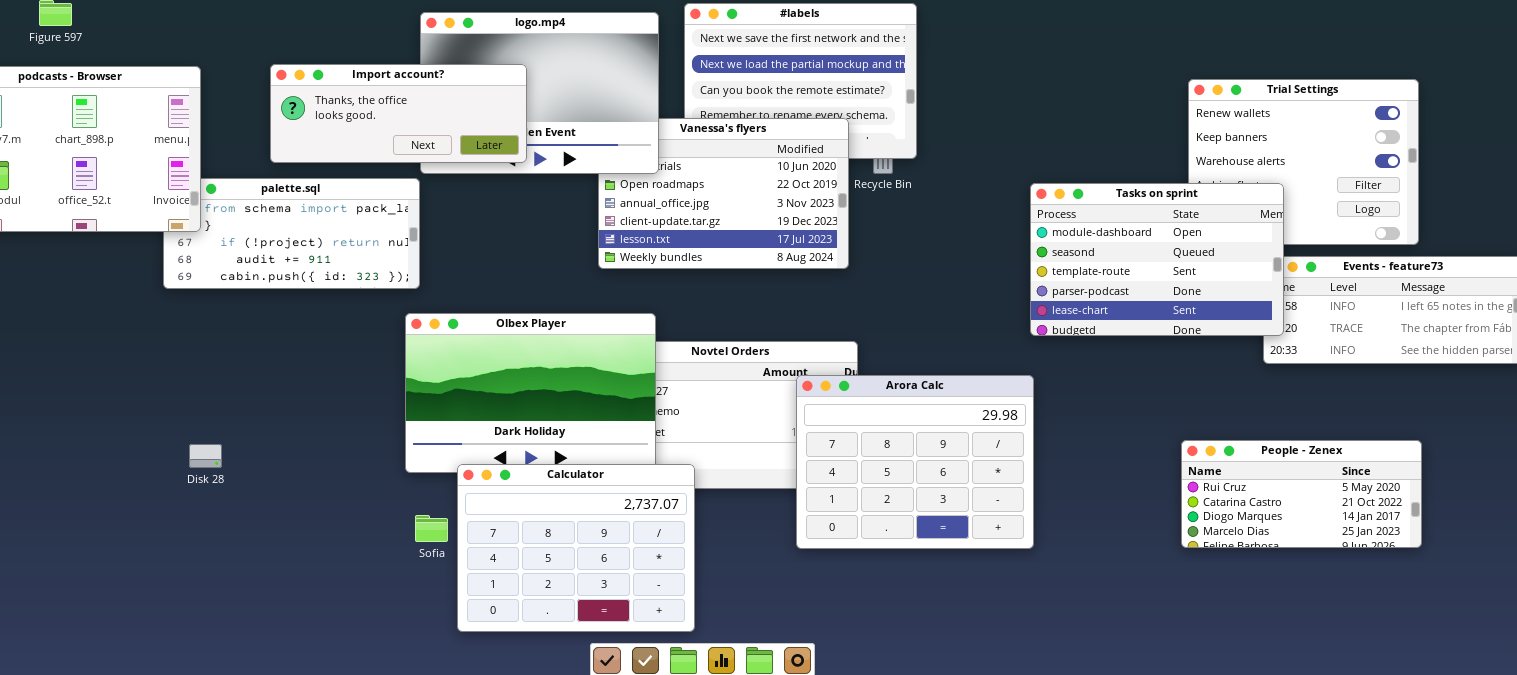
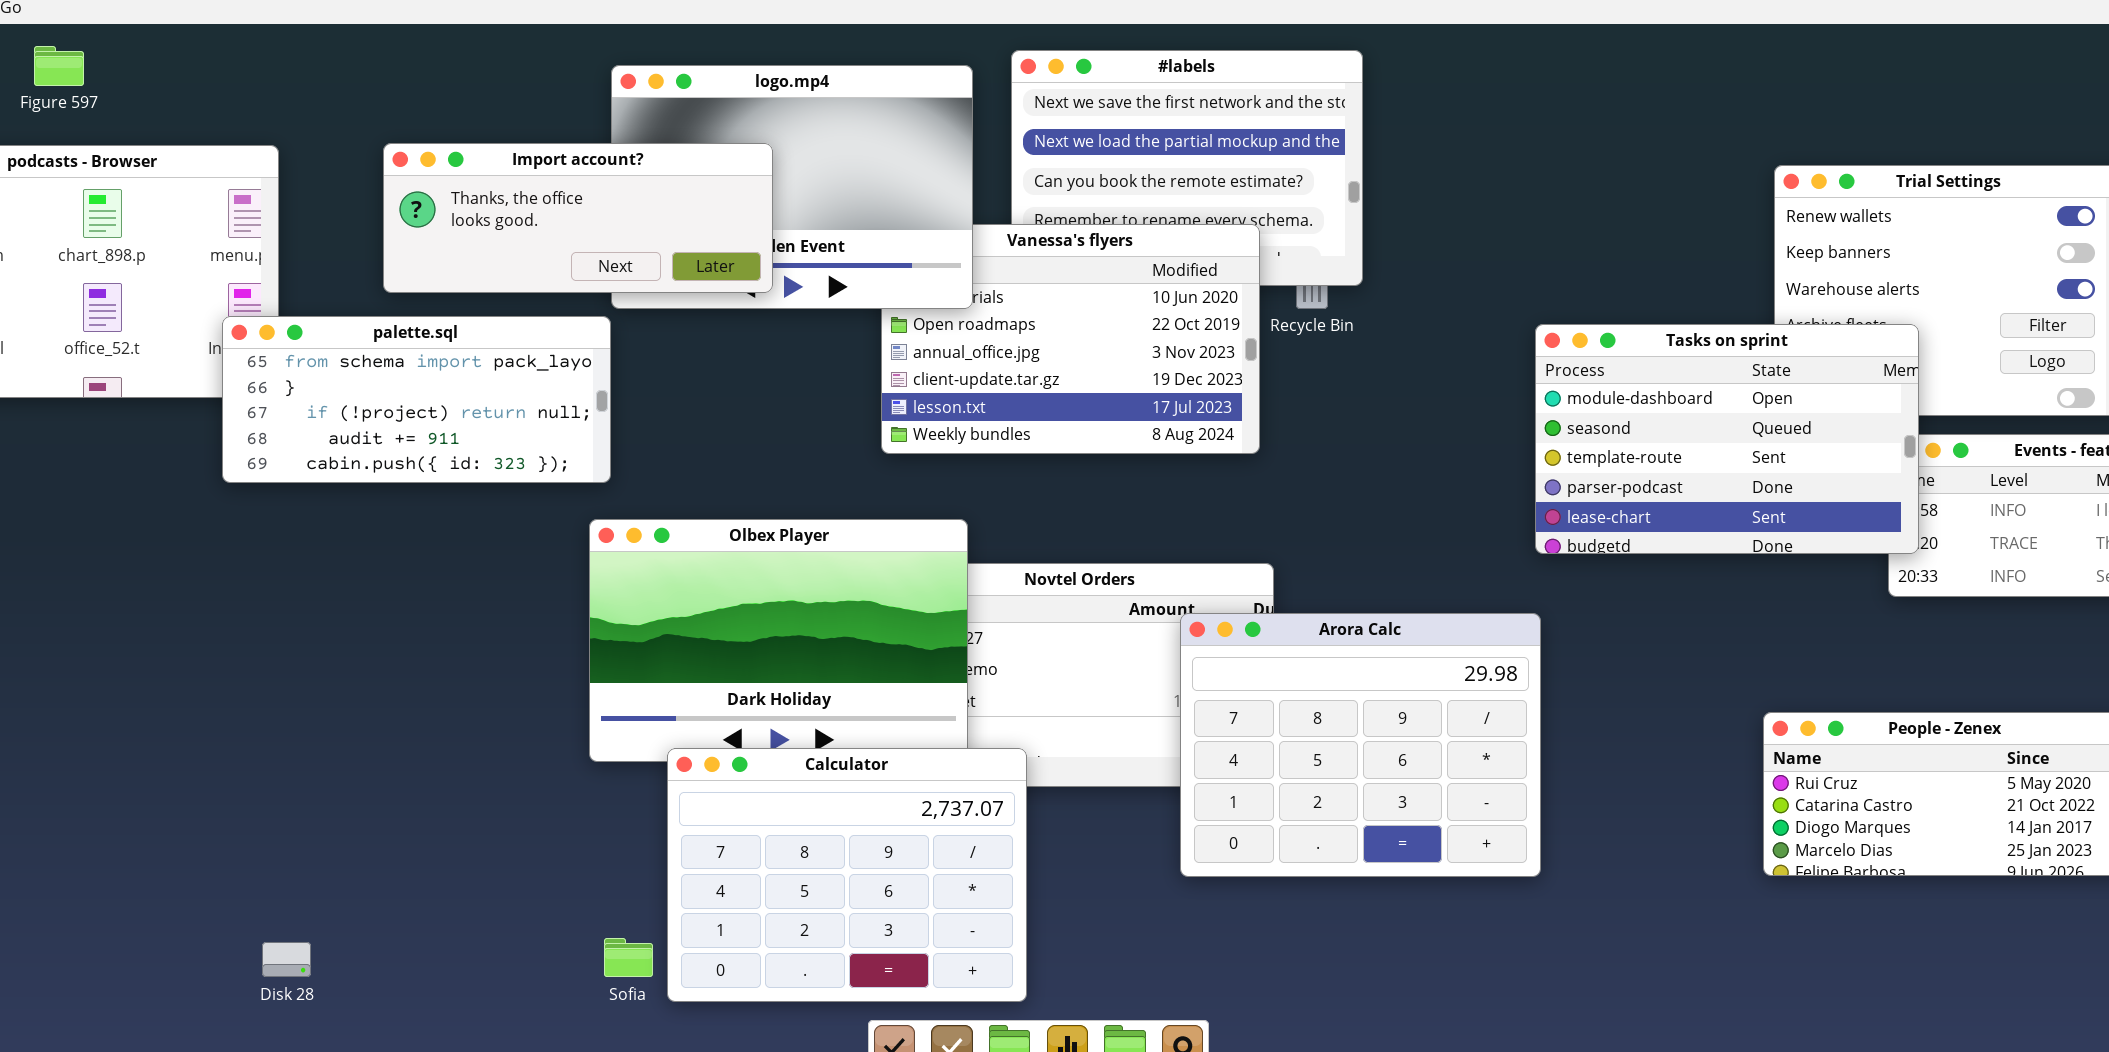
palette.sql: [163,178,420,289] -> [222,316,611,483], raised
Disk 28: [189,444,222,468] -> [262,942,311,977], moved
Sofia: [415,515,448,542] -> [604,938,653,977], moved

